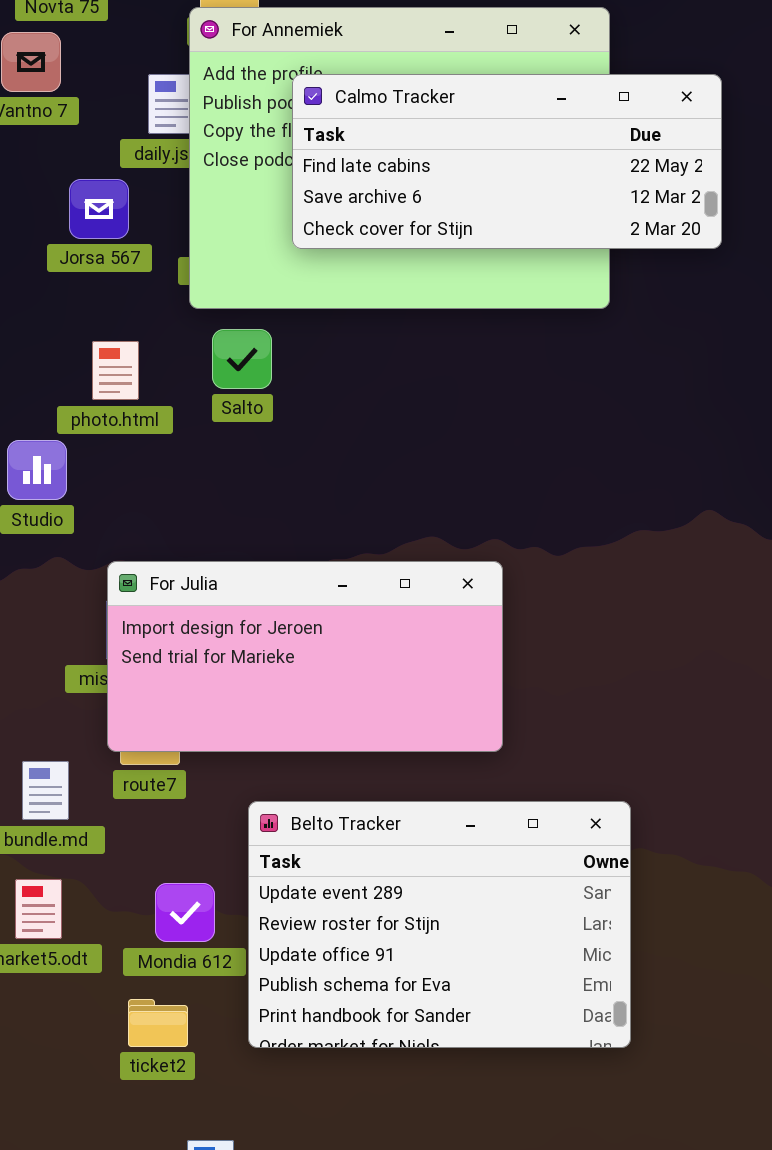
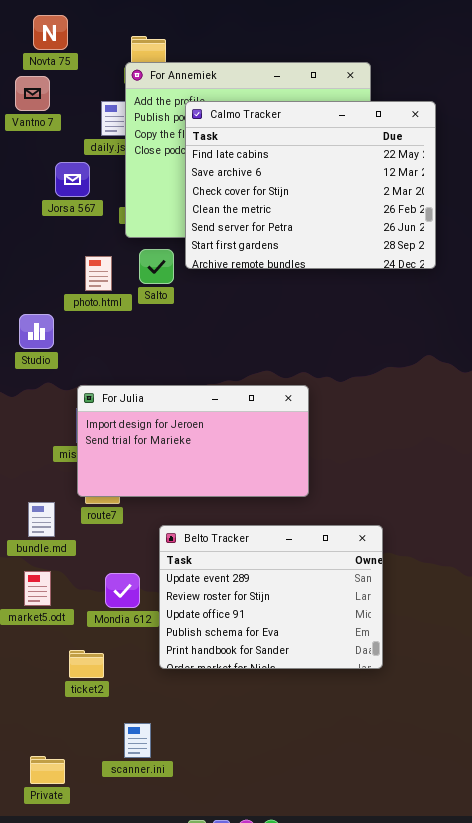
Calmo Tracker: [292,74,722,249] -> [185,101,436,269], resized
photo.html: [92,341,139,400] -> [85,256,112,291], moved
ticket2: [128,999,188,1047] -> [69,650,104,678], moved

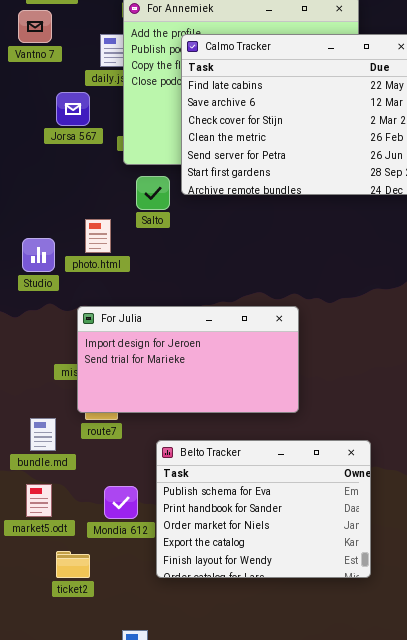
photo.html: [85,256,112,291] -> [85,219,111,253], moved
Belto Tracker: [159,525,383,669] -> [156,440,371,578], scrolled down 3 rows
ticket2: [69,650,104,678] -> [56,551,90,578], moved

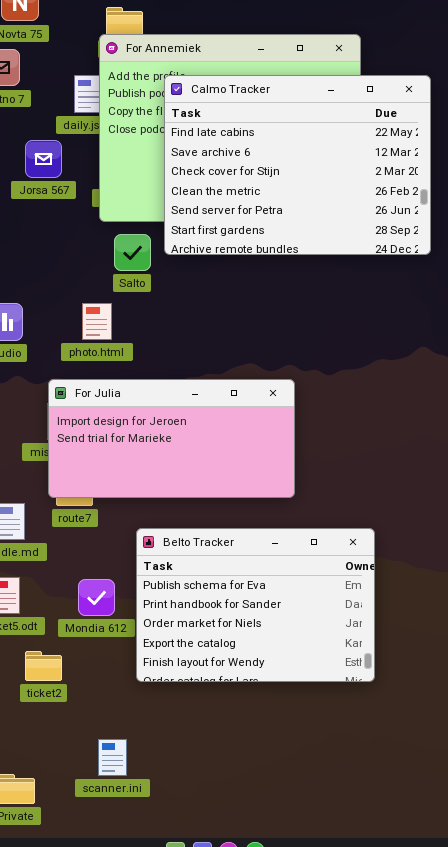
photo.html: [85,219,111,253] -> [82,303,112,340], moved

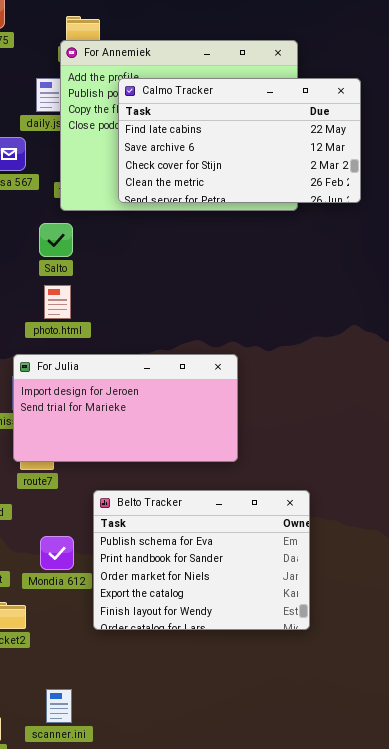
Calmo Tracker: [164,75,431,255] -> [118,78,361,203], resized
Salto: [114,234,151,271] -> [39,223,73,257], moved
scanner.ini: [98,739,127,776] -> [46,689,72,723], moved

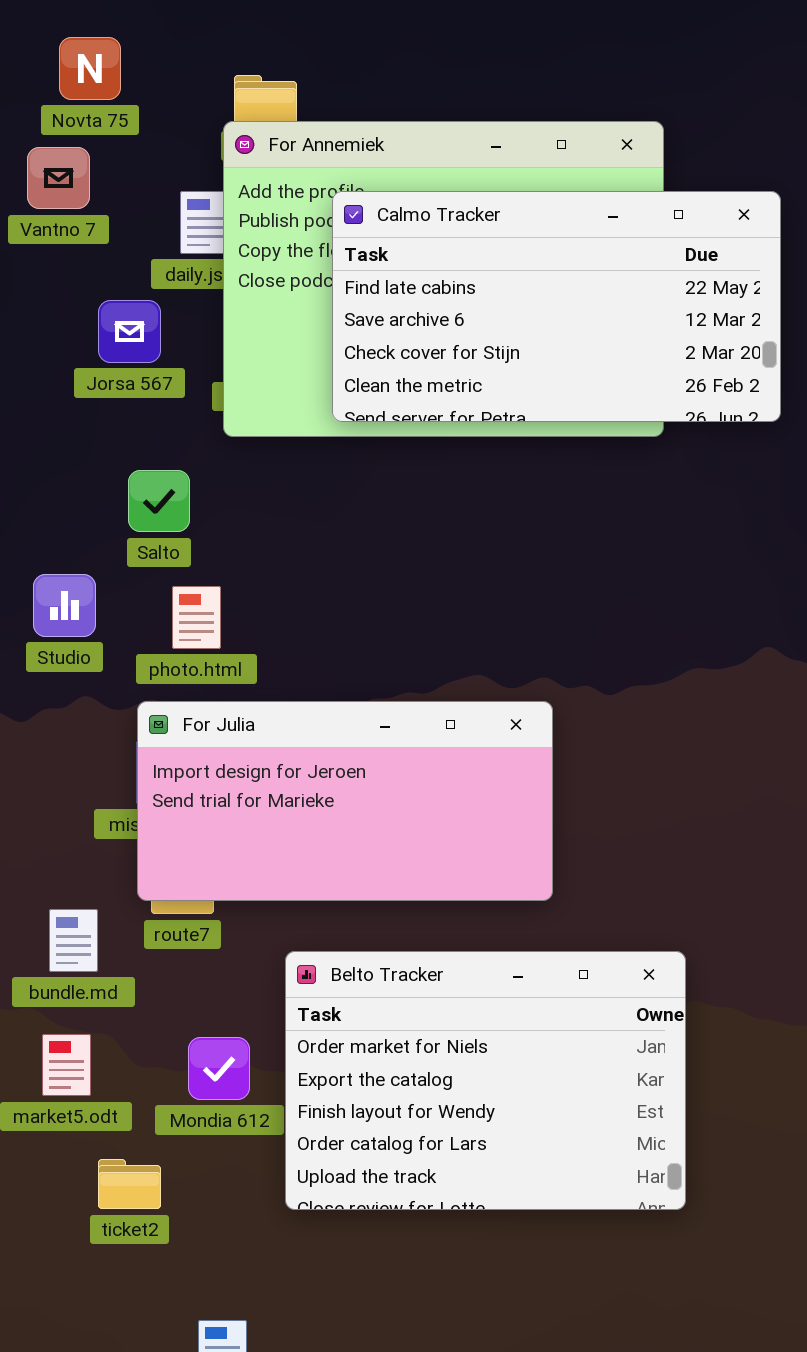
Salto: [39,223,73,257] -> [128,470,190,532], moved
photo.html: [44,285,71,319] -> [172,586,221,649], moved
Belto Tracker: [93,490,310,630] -> [285,951,686,1210], scrolled down 2 rows

